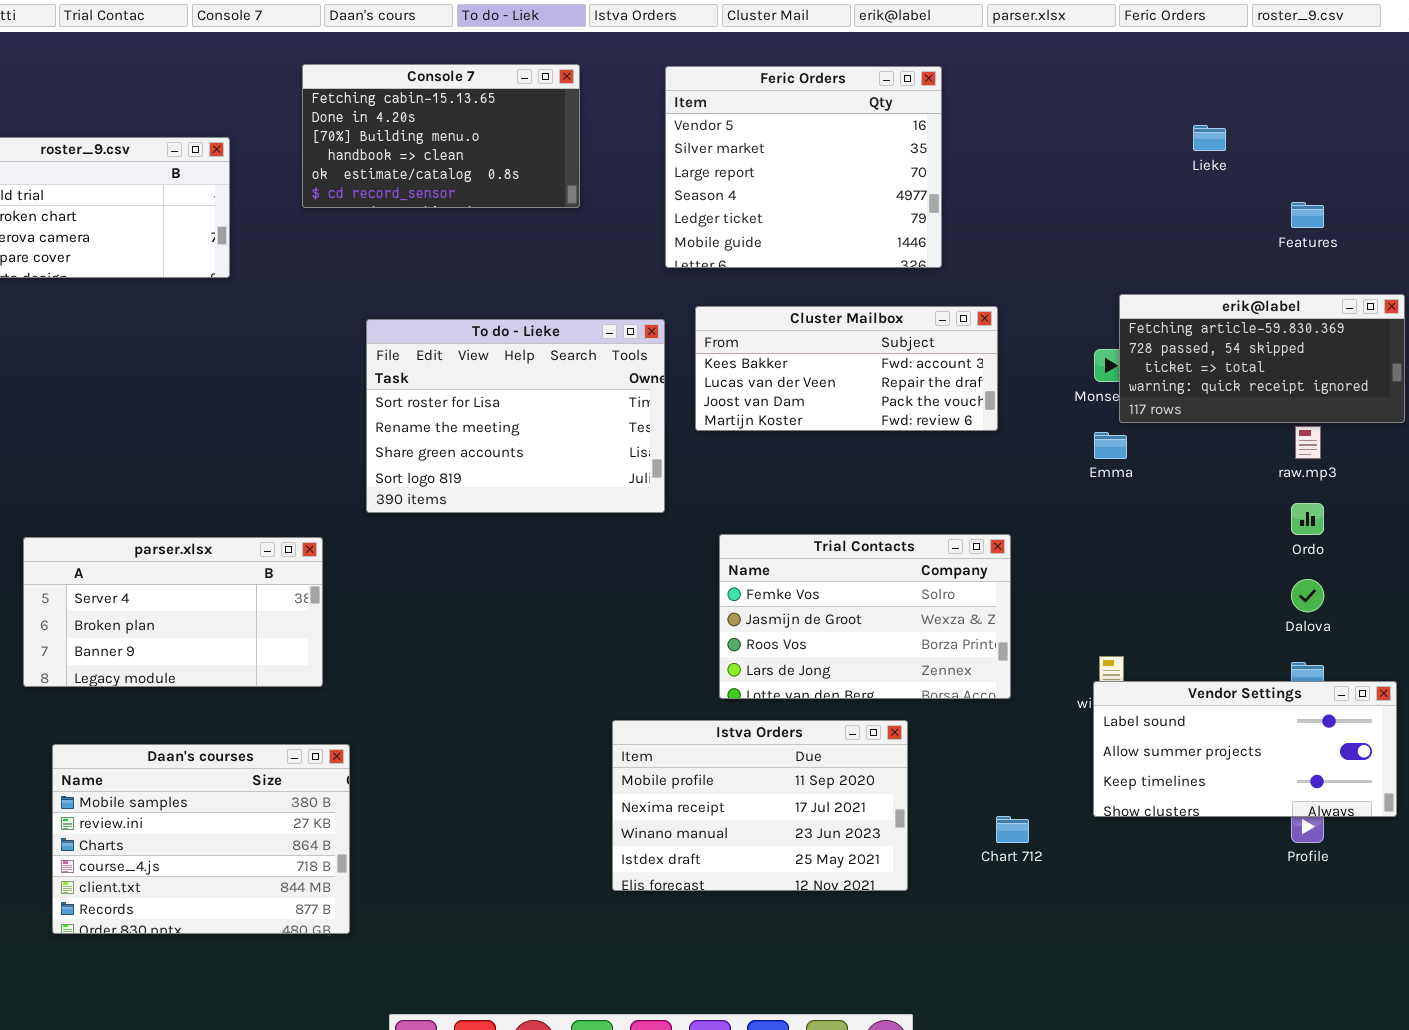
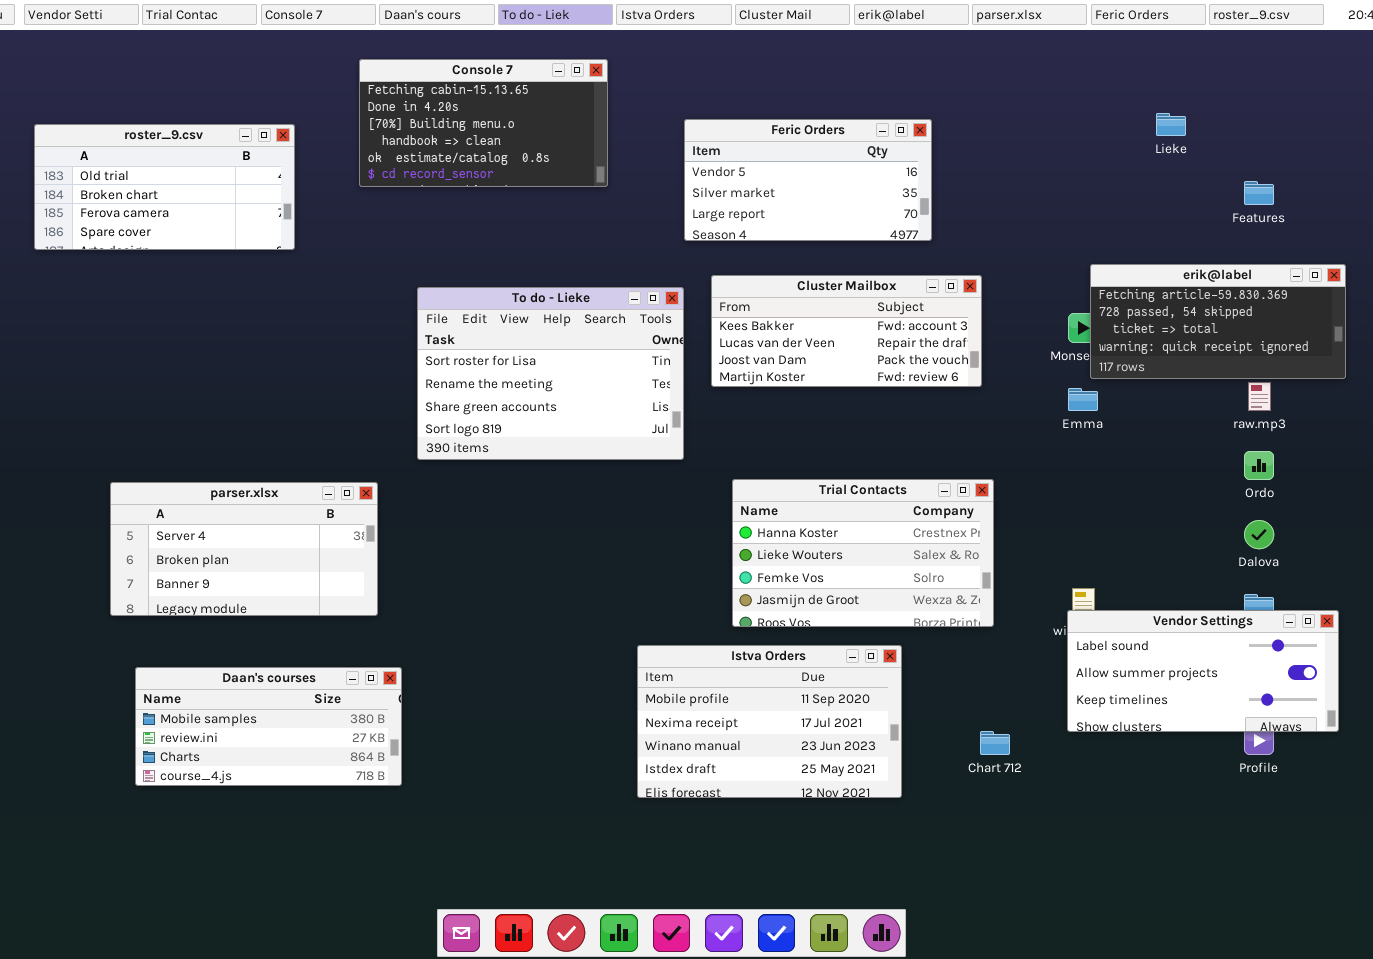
Feric Orders: [665,66,942,268] -> [684,119,932,241], resized
Trial Contacts: [719,534,1011,699] -> [732,479,994,627], scrolled up 2 rows
Daan's courses: [52,744,350,934] -> [135,667,402,786], resized

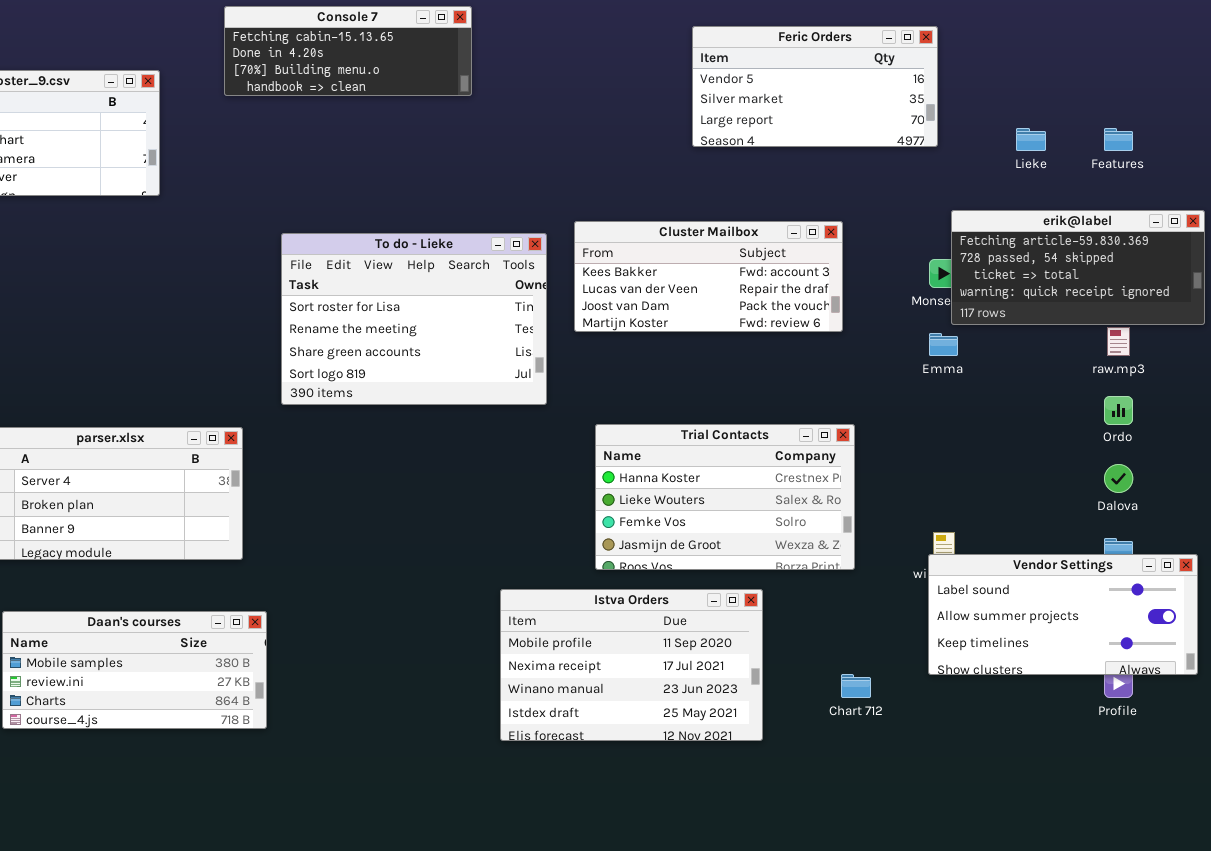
Console 7: [359,59,608,187] -> [224,6,472,96], resized
Lieke: [1156,113,1186,136] -> [1016,128,1046,151], moved
Feric Orders: [684,119,932,241] -> [692,26,938,147], moved

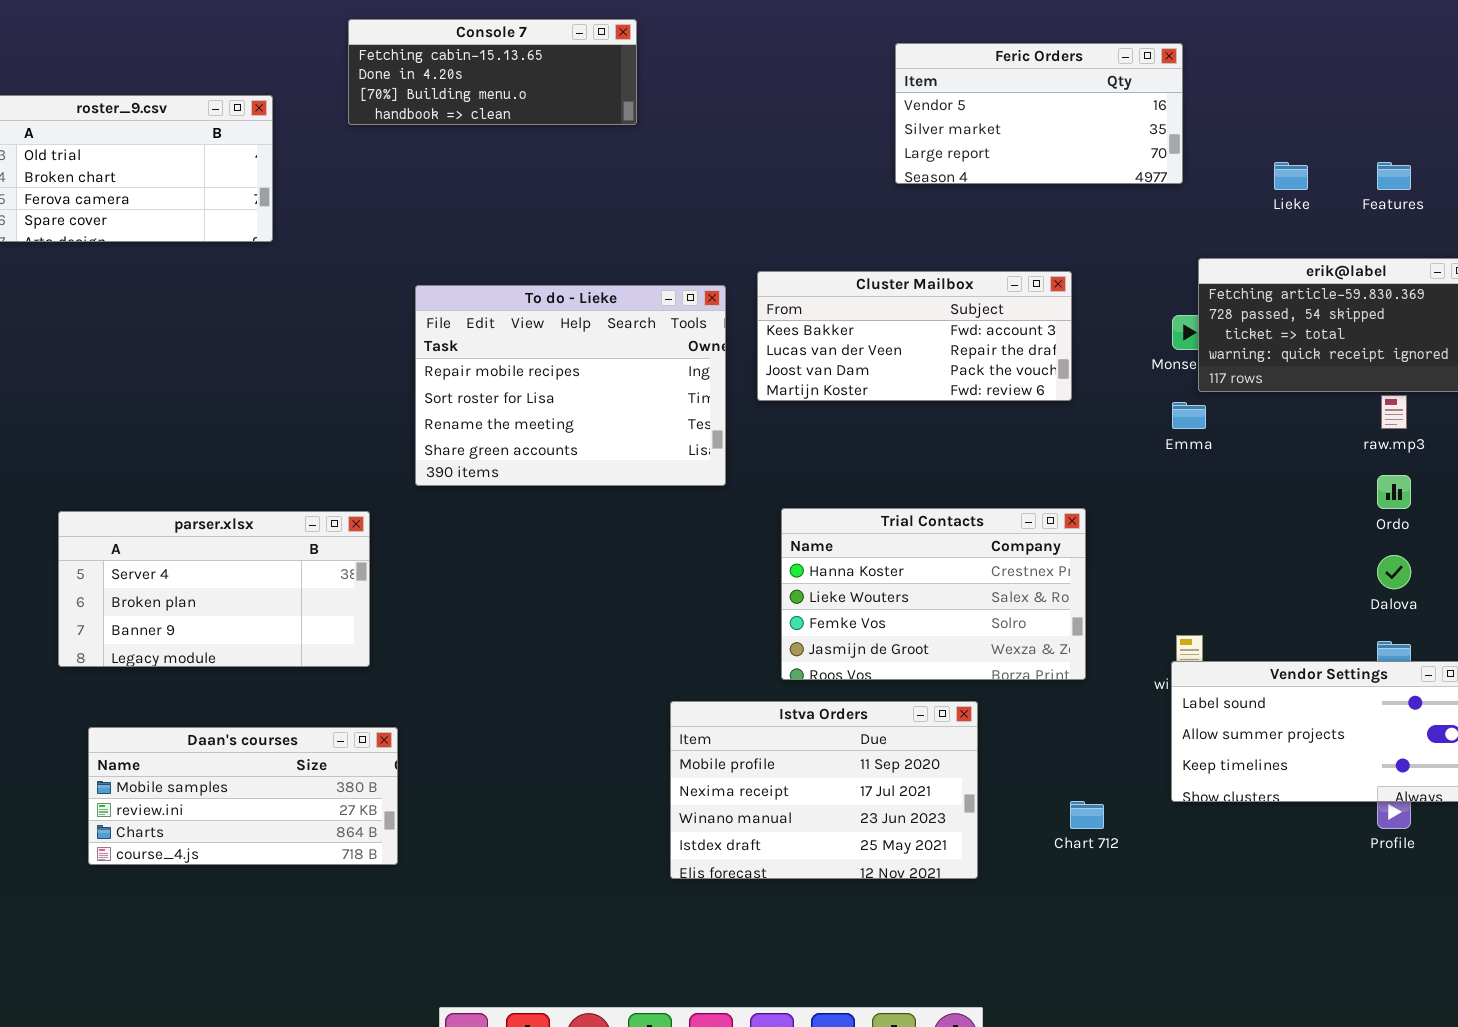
To do - Lieke: [281,233,547,405] -> [415,285,726,486], scrolled up 1 row

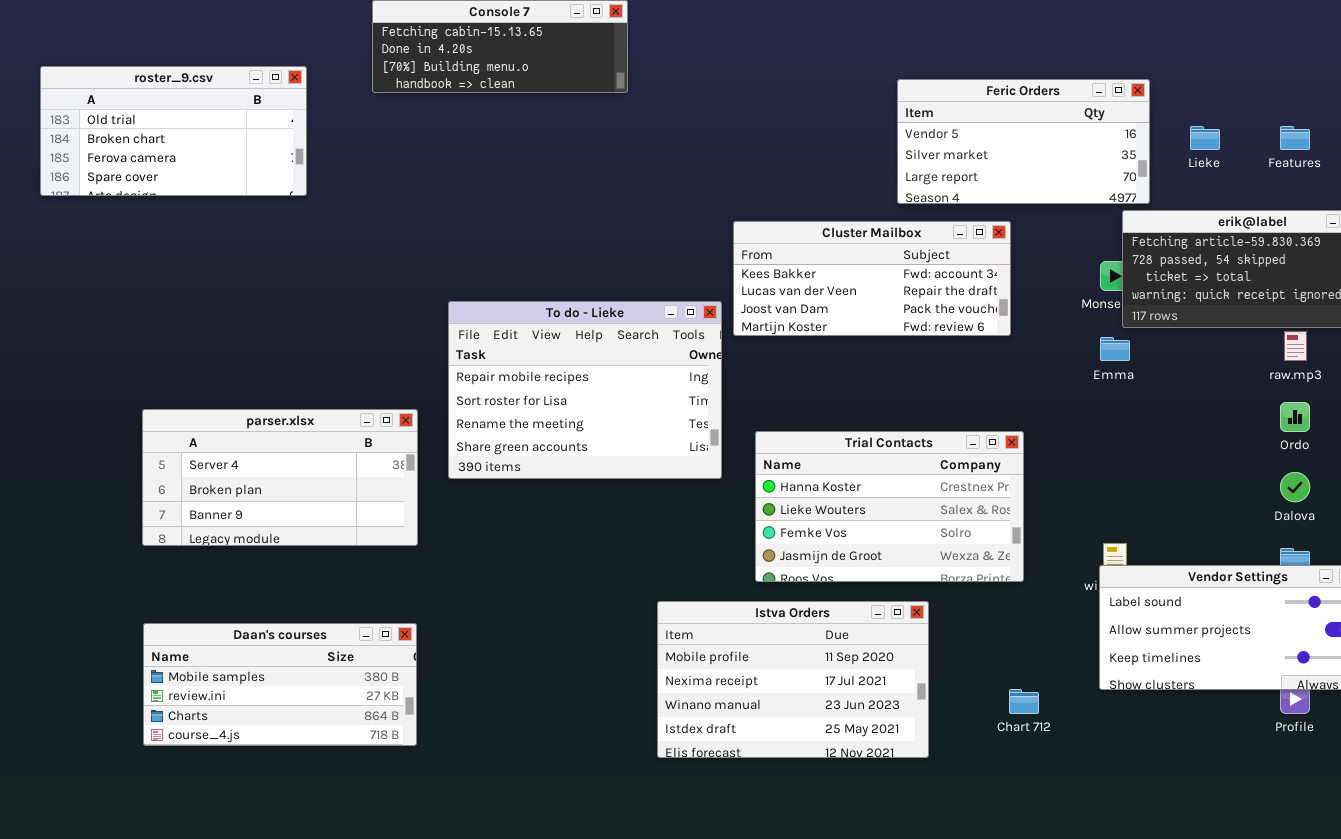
Feric Orders: [895,43,1183,184] -> [897,79,1150,204], moved
To do - Lieke: [415,285,726,486] -> [448,301,722,479], moved
parser.xlsx: [58,511,370,667] -> [142,409,418,546], moved

